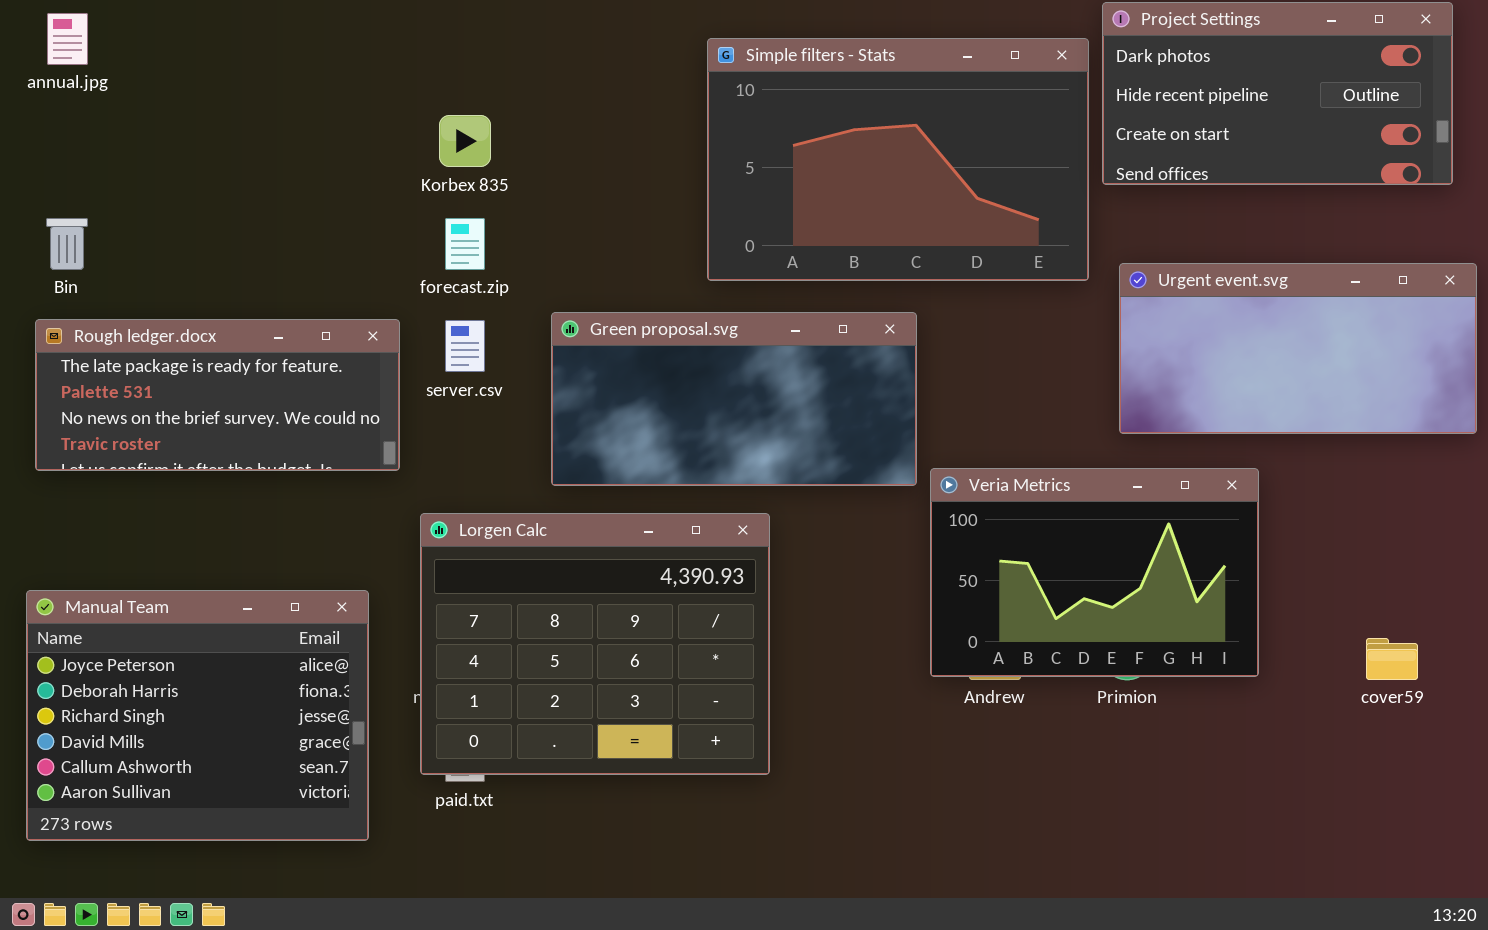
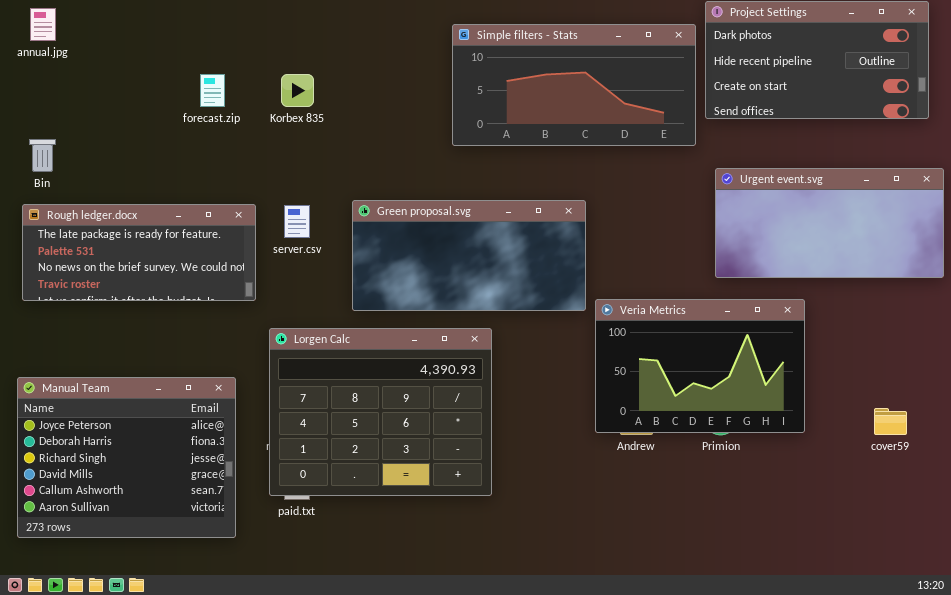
Simple filters - Stats: [707,38,1089,281] -> [452,24,696,146], resized
forecast.zip: [445,218,485,270] -> [200,74,225,107], moved

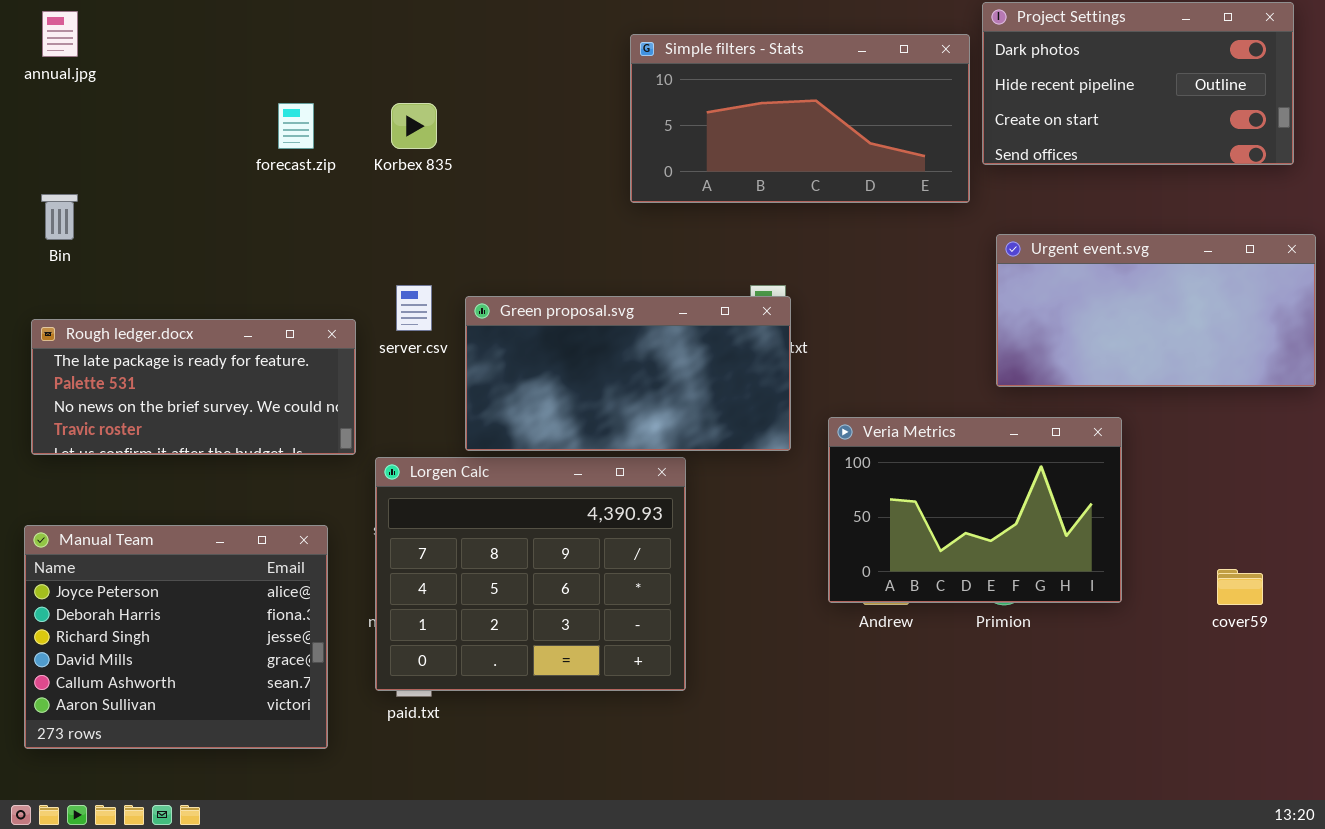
Green proposal.svg: [352,200,586,311] -> [465,296,791,451], moved
Rough ledger.docx: [22,204,256,301] -> [31,319,356,455], moved

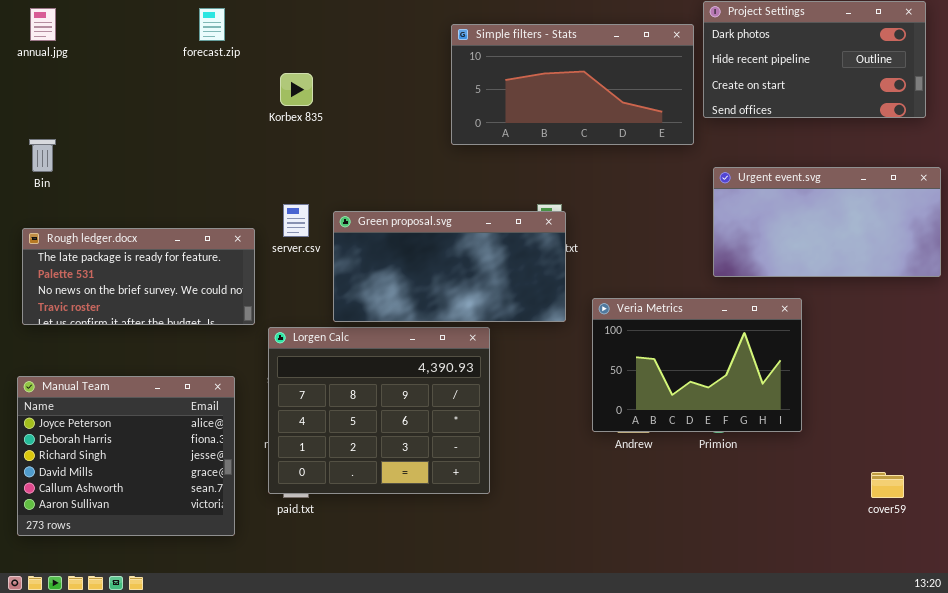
forecast.zip: [278,103,314,149] -> [199,8,225,41], moved
cover59: [1217,569,1263,605] -> [871,472,904,498], moved

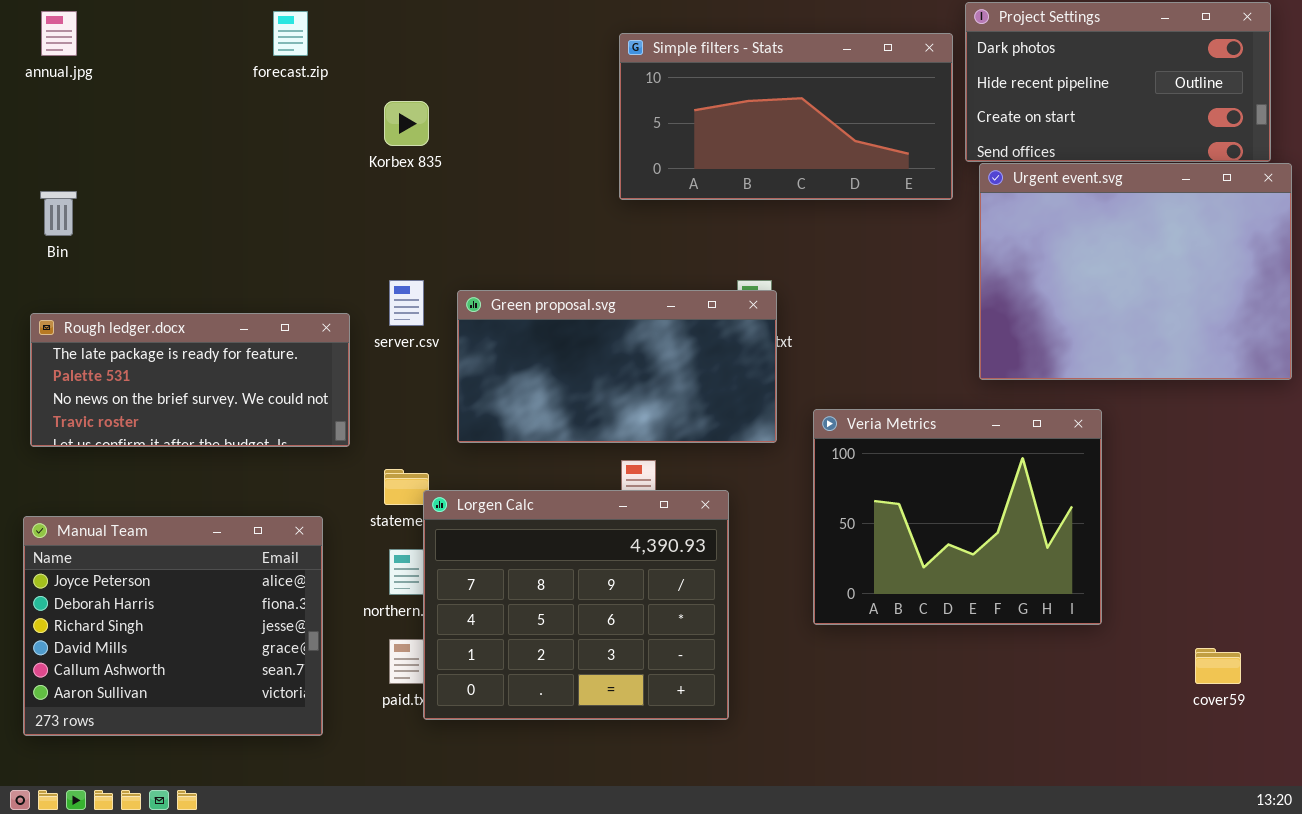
Urgent event.svg: [713,167,941,277] -> [979,163,1292,380], resized
Veria Metrics: [592,298,802,432] -> [813,409,1102,625], resized
Lorgen Calc: [268,327,490,494] -> [423,490,729,720], moved

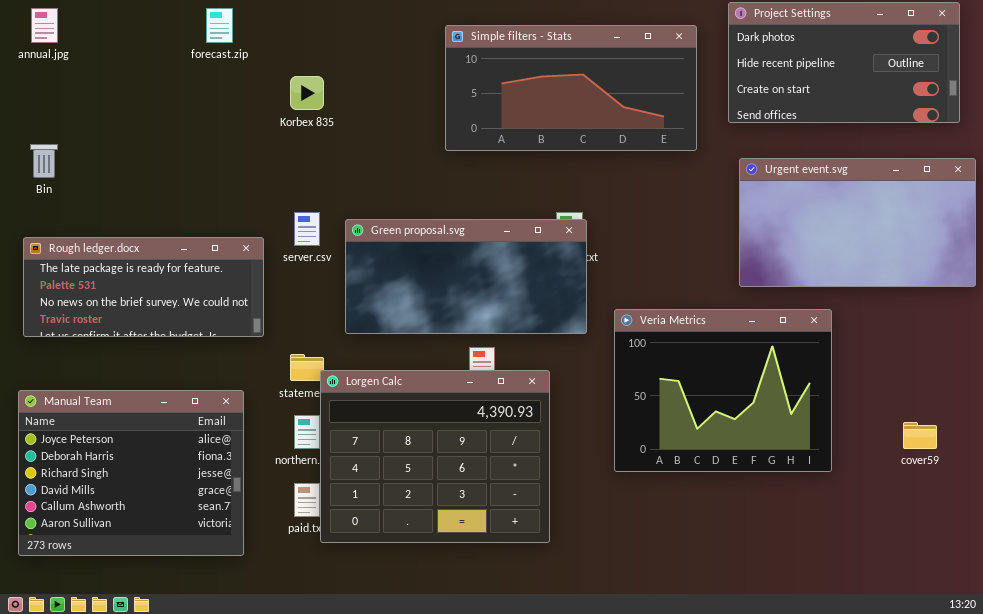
Simple filters - Stats: [619,33,953,200] -> [445,25,697,151], moved
Urgent event.svg: [979,163,1292,380] -> [739,158,976,287], resized
cover59: [1195,648,1241,684] -> [903,422,937,449], moved

